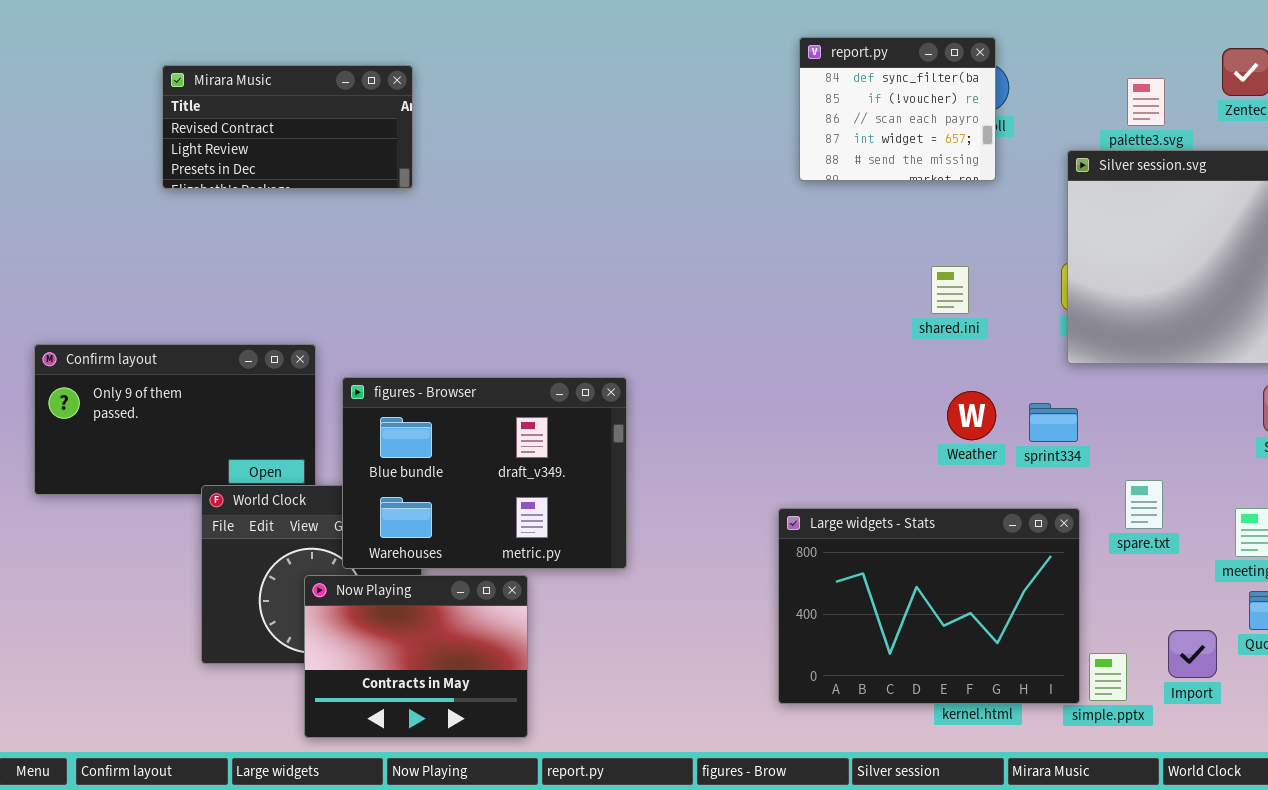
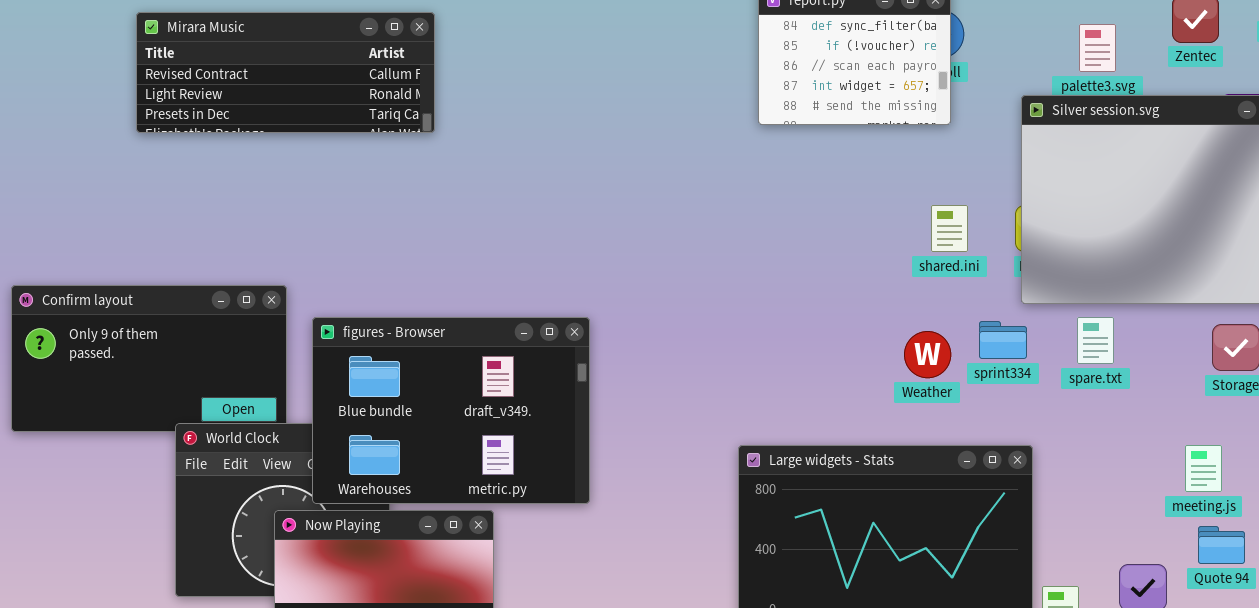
Mirara Music: [162,65,413,189] -> [136,12,435,133], resized
shared.ini: [931,266,969,314] -> [931,205,968,252], moved
sprint334: [1029,403,1078,442] -> [979,321,1027,359], moved
spare.txt: [1125,480,1163,529] -> [1077,317,1114,364], moved

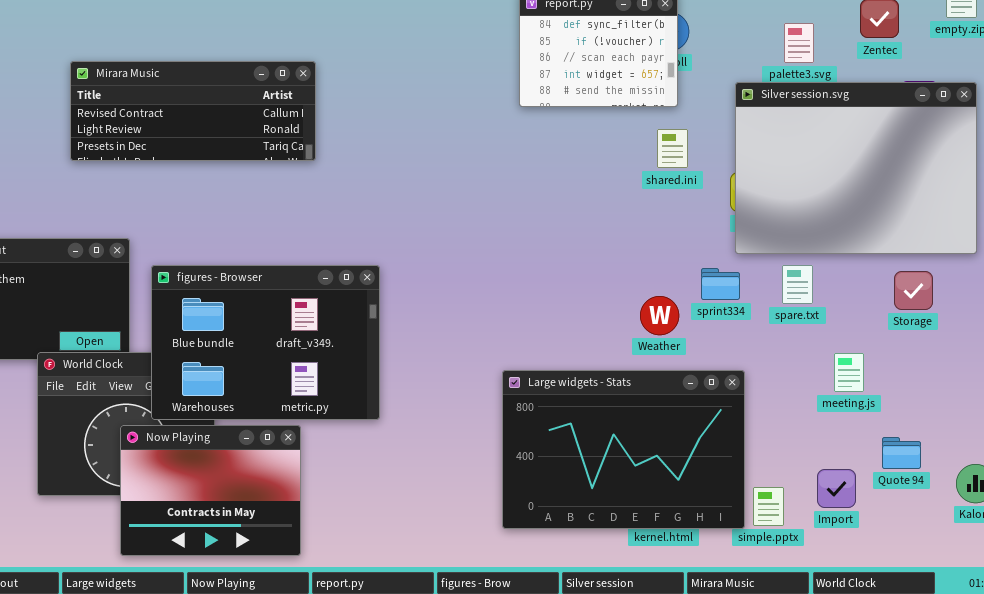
Mirara Music: [136,12,435,133] -> [70,61,316,161], moved
shared.ini: [931,205,968,252] -> [657,129,688,168], moved
Weather: [904,331,951,378] -> [640,296,679,335], moved
meeting.js: [1185,445,1222,492] -> [834,353,864,392], moved

